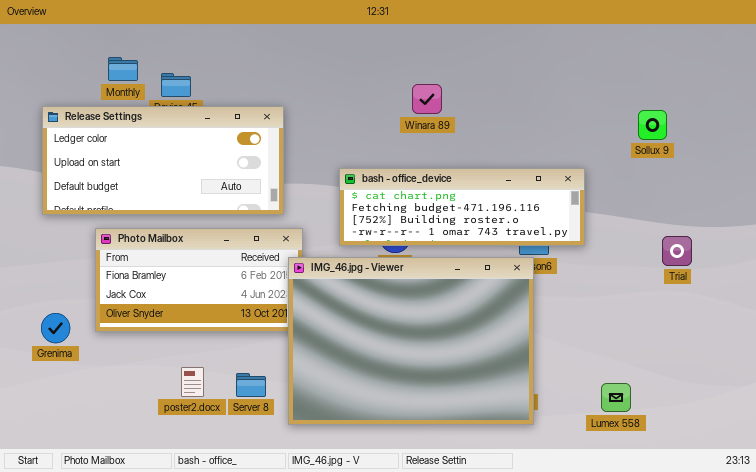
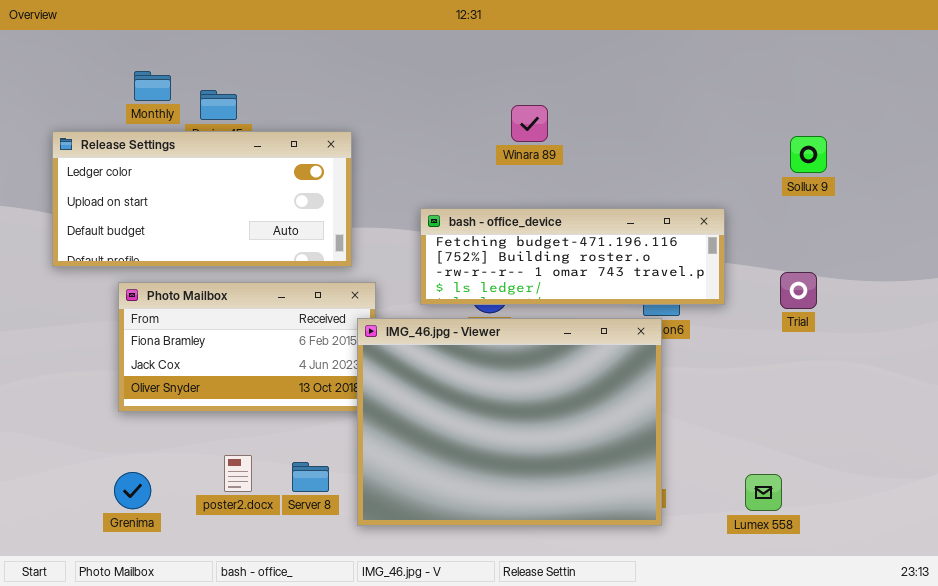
bash - office_device: [339,168,585,246] -> [420,208,725,305], scrolled down 1 row
Trial: [662,236,692,266] -> [780,272,817,309], moved
Grenima: [41,313,70,343] -> [114,472,151,509], moved

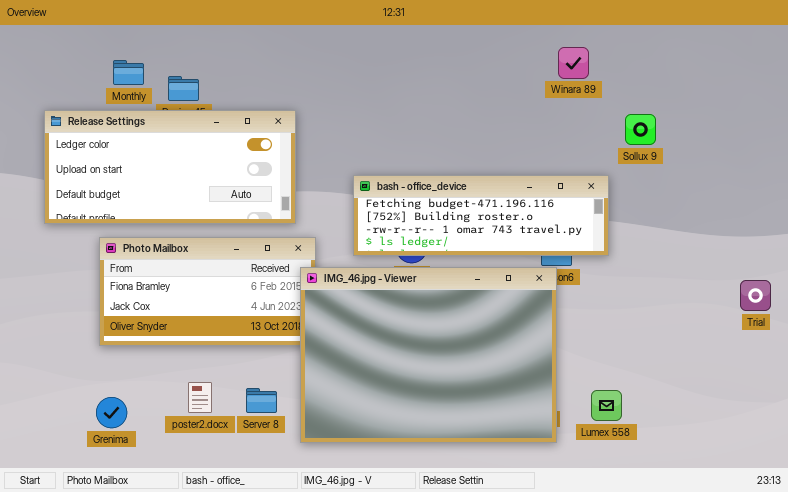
Winara 89: [511,105,548,142] -> [558,47,589,79], moved
Sollux 9: [790,136,827,173] -> [625,114,656,145], moved
Trial: [780,272,817,309] -> [740,280,771,311], moved
Lumex 558: [745,474,782,511] -> [591,390,622,421], moved

